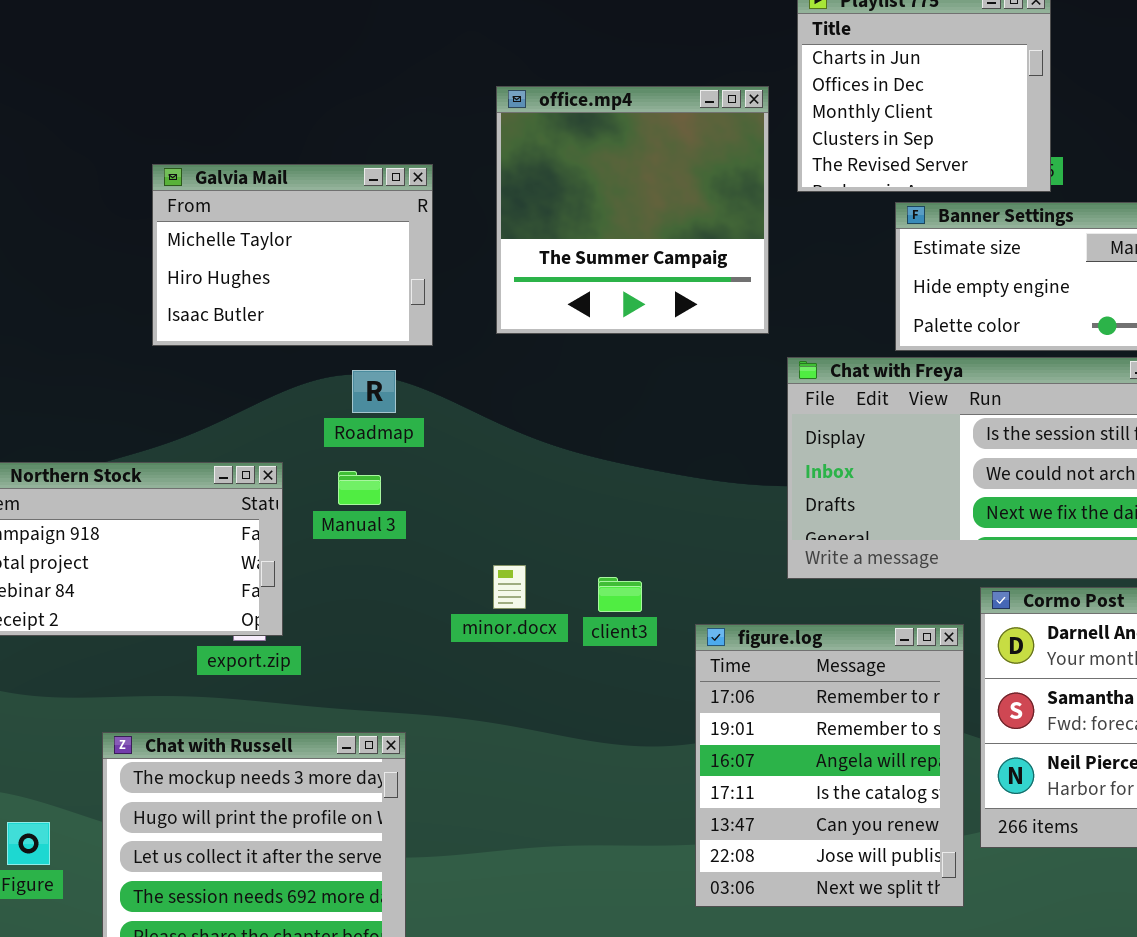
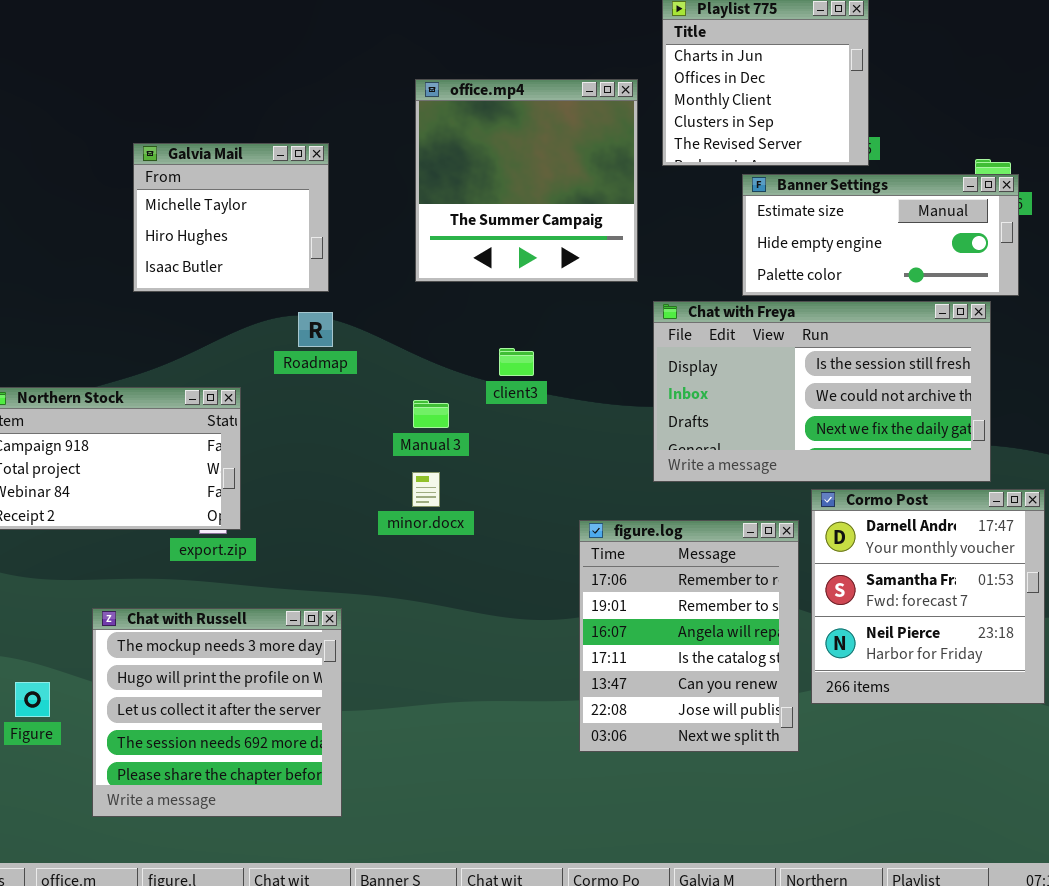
Galvia Mail: [152,164,433,346] -> [133,143,329,292], resized
Manual 3: [338,471,381,505] -> [413,400,449,428], moved
client3: [598,577,642,612] -> [499,348,534,376], moved

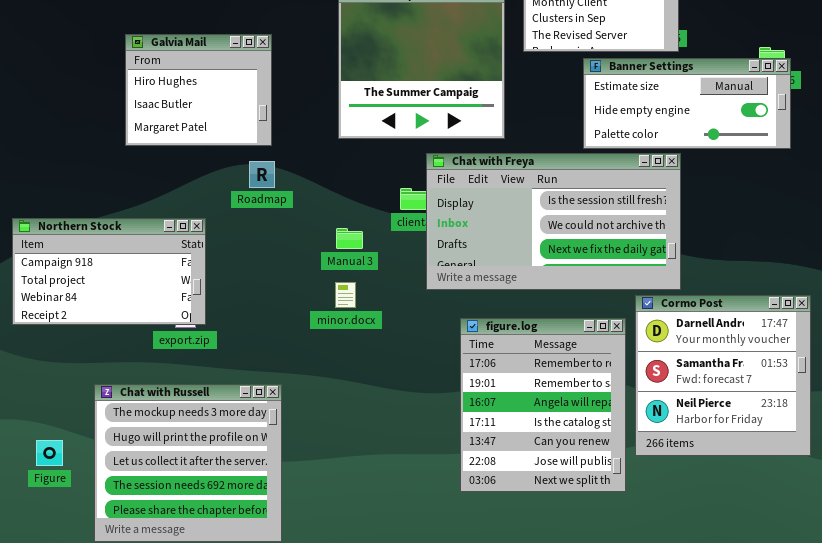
Galvia Mail: [133,143,329,292] -> [125,34,272,146], scrolled down 1 row
Chat with Freya: [653,301,991,482] -> [426,153,681,290], moved

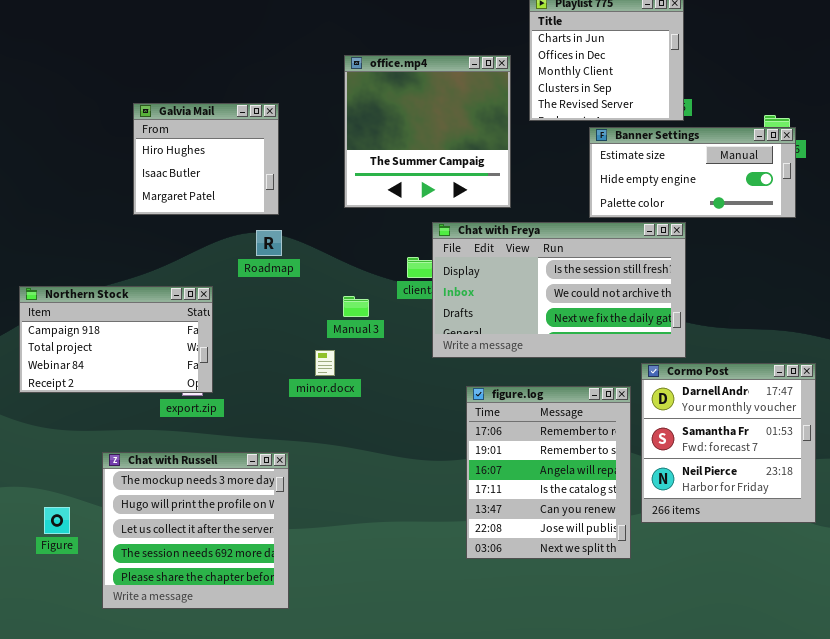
minor.docx: [335,282,356,308] -> [315,350,335,376], moved

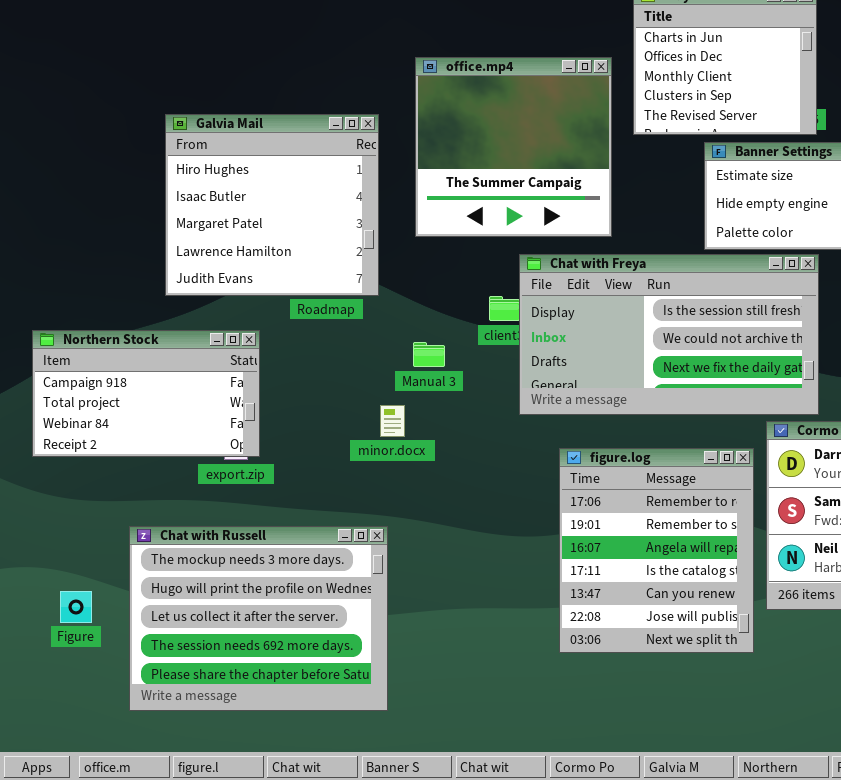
Galvia Mail: [133,103,279,215] -> [165,114,379,296], resized
Chat with Russell: [102,452,289,609] -> [129,526,388,711], resized

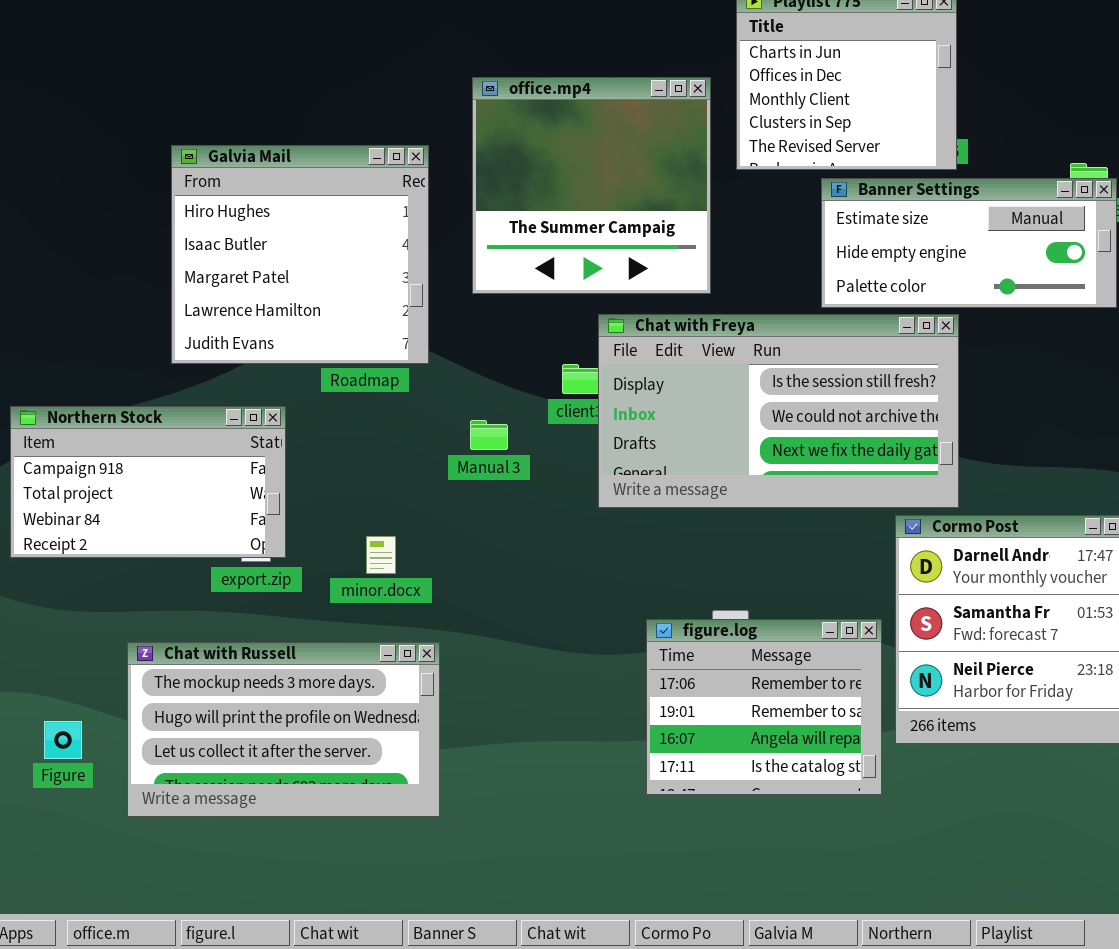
minor.docx: [380,405,405,437] -> [366,536,396,574], moved
figure.log: [559,448,754,653] -> [646,619,882,795], resized
Chat with Russell: [129,526,388,711] -> [127,642,440,817], resized

